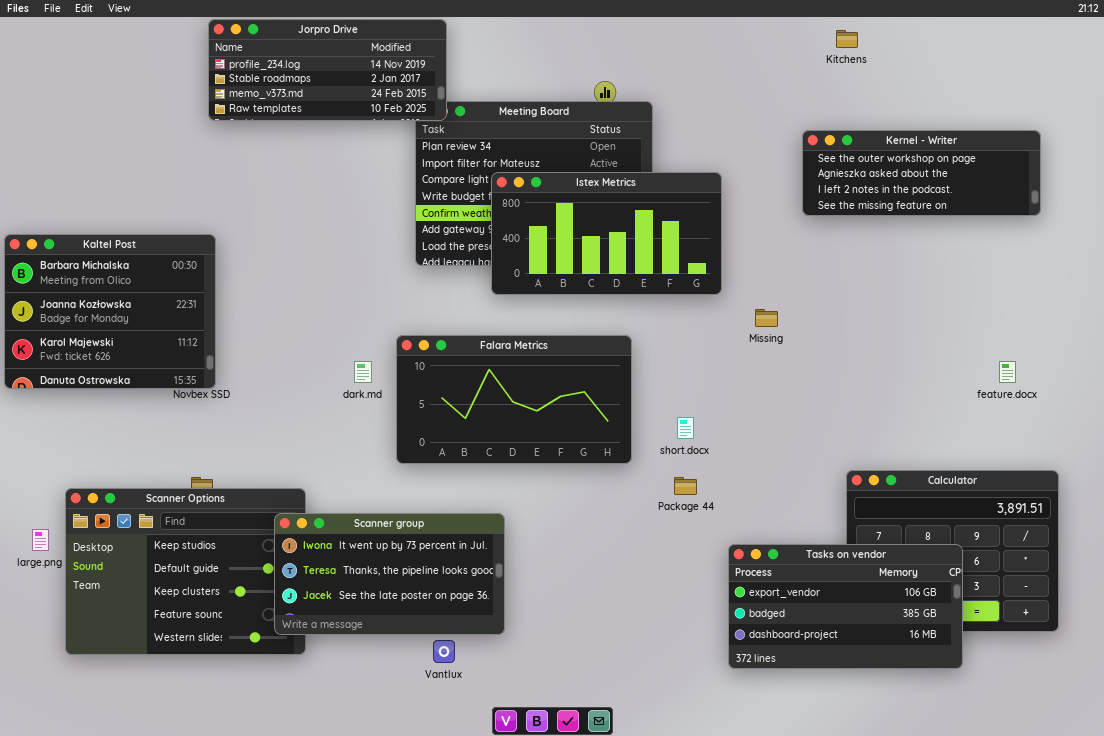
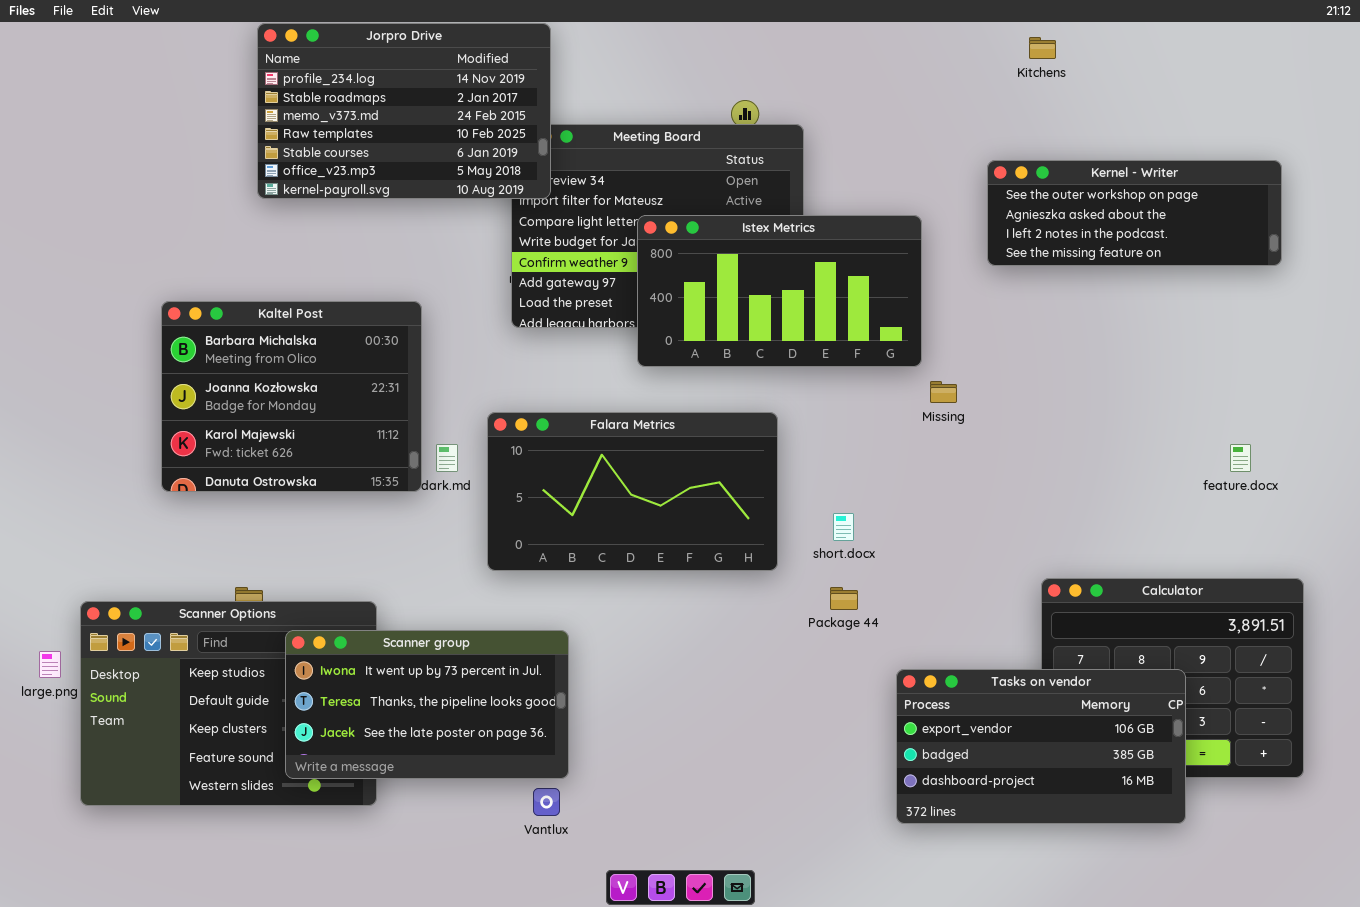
Jorpro Drive: [208,19,447,121] -> [257,23,551,199], resized
Istex Metrics: [491,172,722,295] -> [637,215,922,367], moved
Kaltel Post: [4,234,216,389] -> [161,301,422,492], moved
Scanner group: [274,513,505,635] -> [285,630,569,779], moved

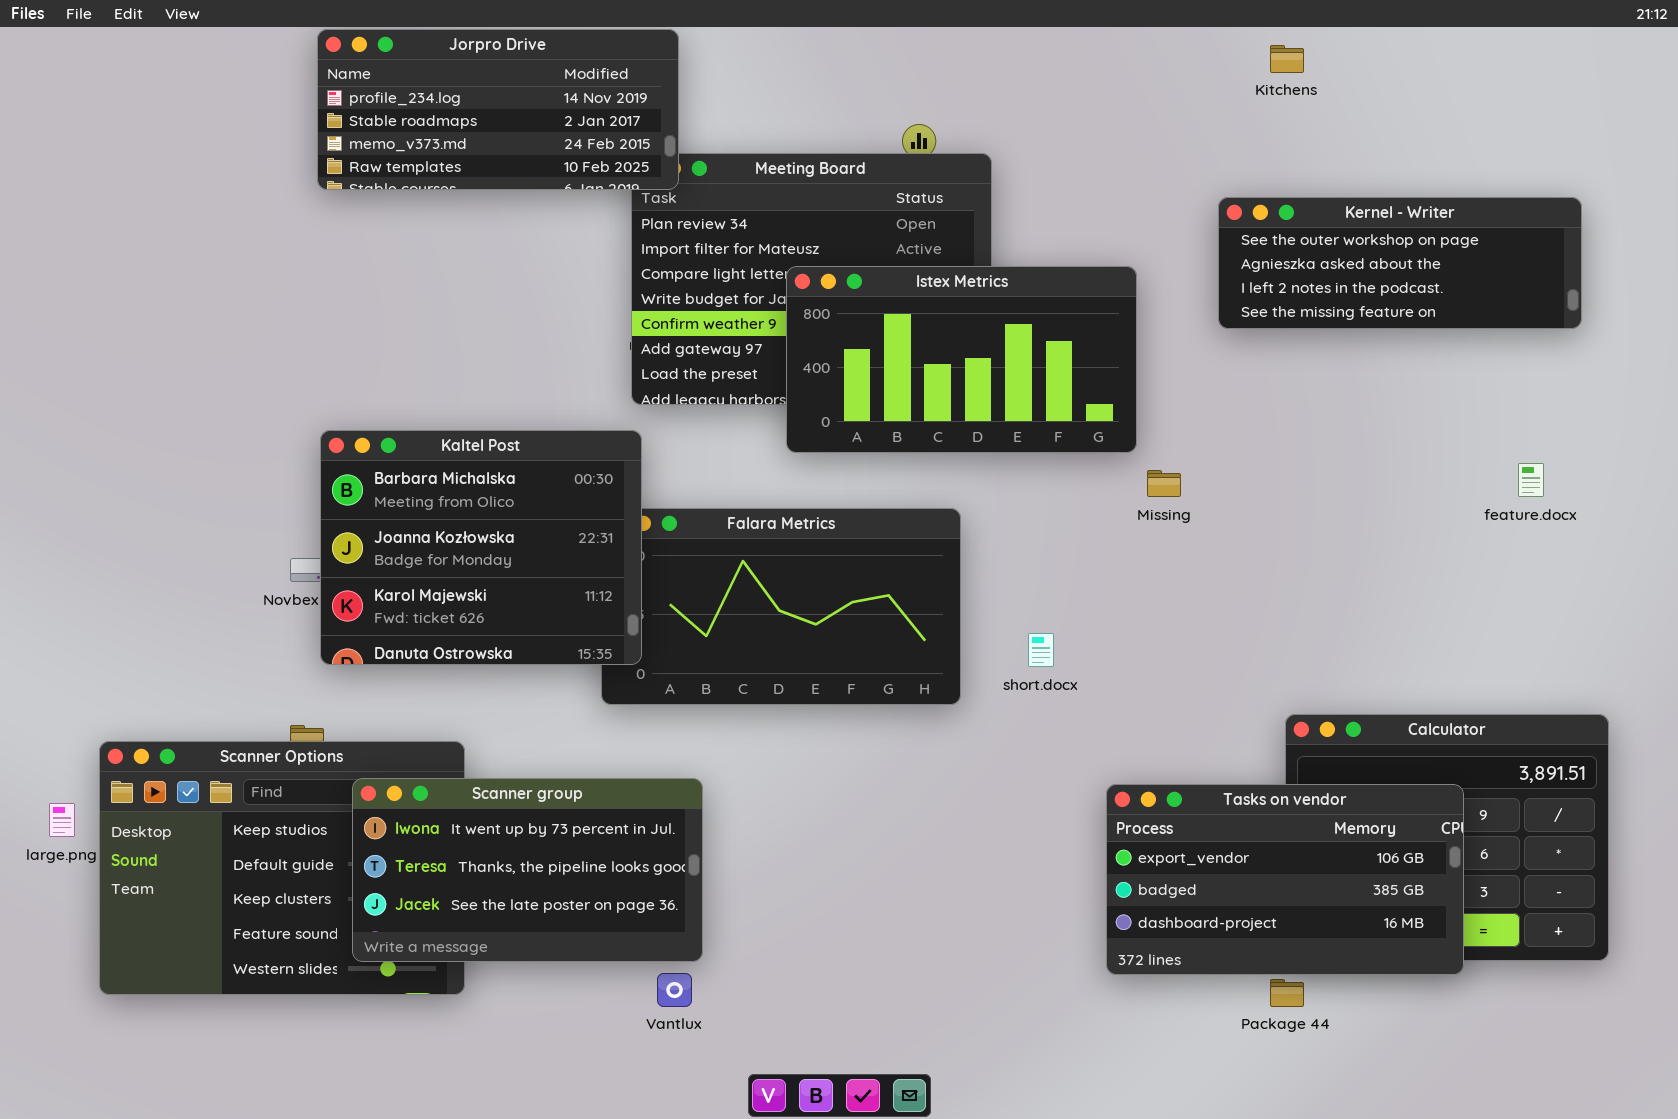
Jorpro Drive: [257,23,551,199] -> [317,29,679,190], resized
Kaltel Post: [161,301,422,492] -> [320,430,642,665], moved
feature.docx: [1230,444,1251,472] -> [1518,463,1544,497], moved
Package 44: [830,587,858,610] -> [1270,979,1304,1007], moved
Tasks on vendor: [896,669,1186,824] -> [1106,784,1464,975], moved

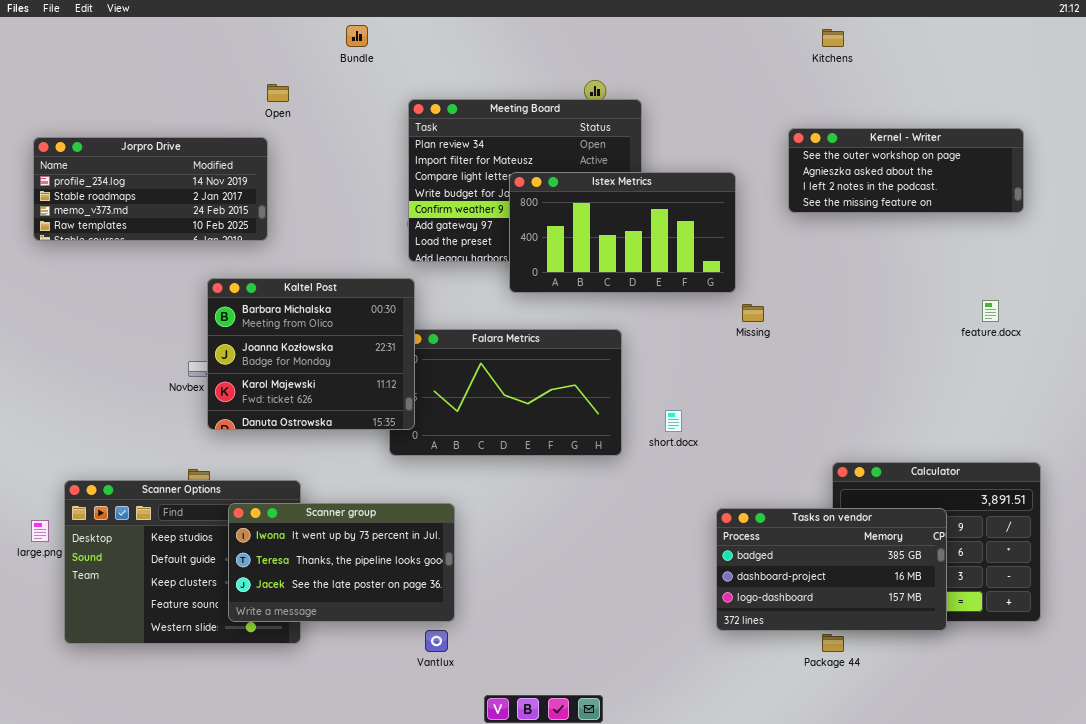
Jorpro Drive: [317,29,679,190] -> [33,137,268,241], moved
Tasks on vendor: [1106,784,1464,975] -> [716,508,947,631], scrolled down 1 row

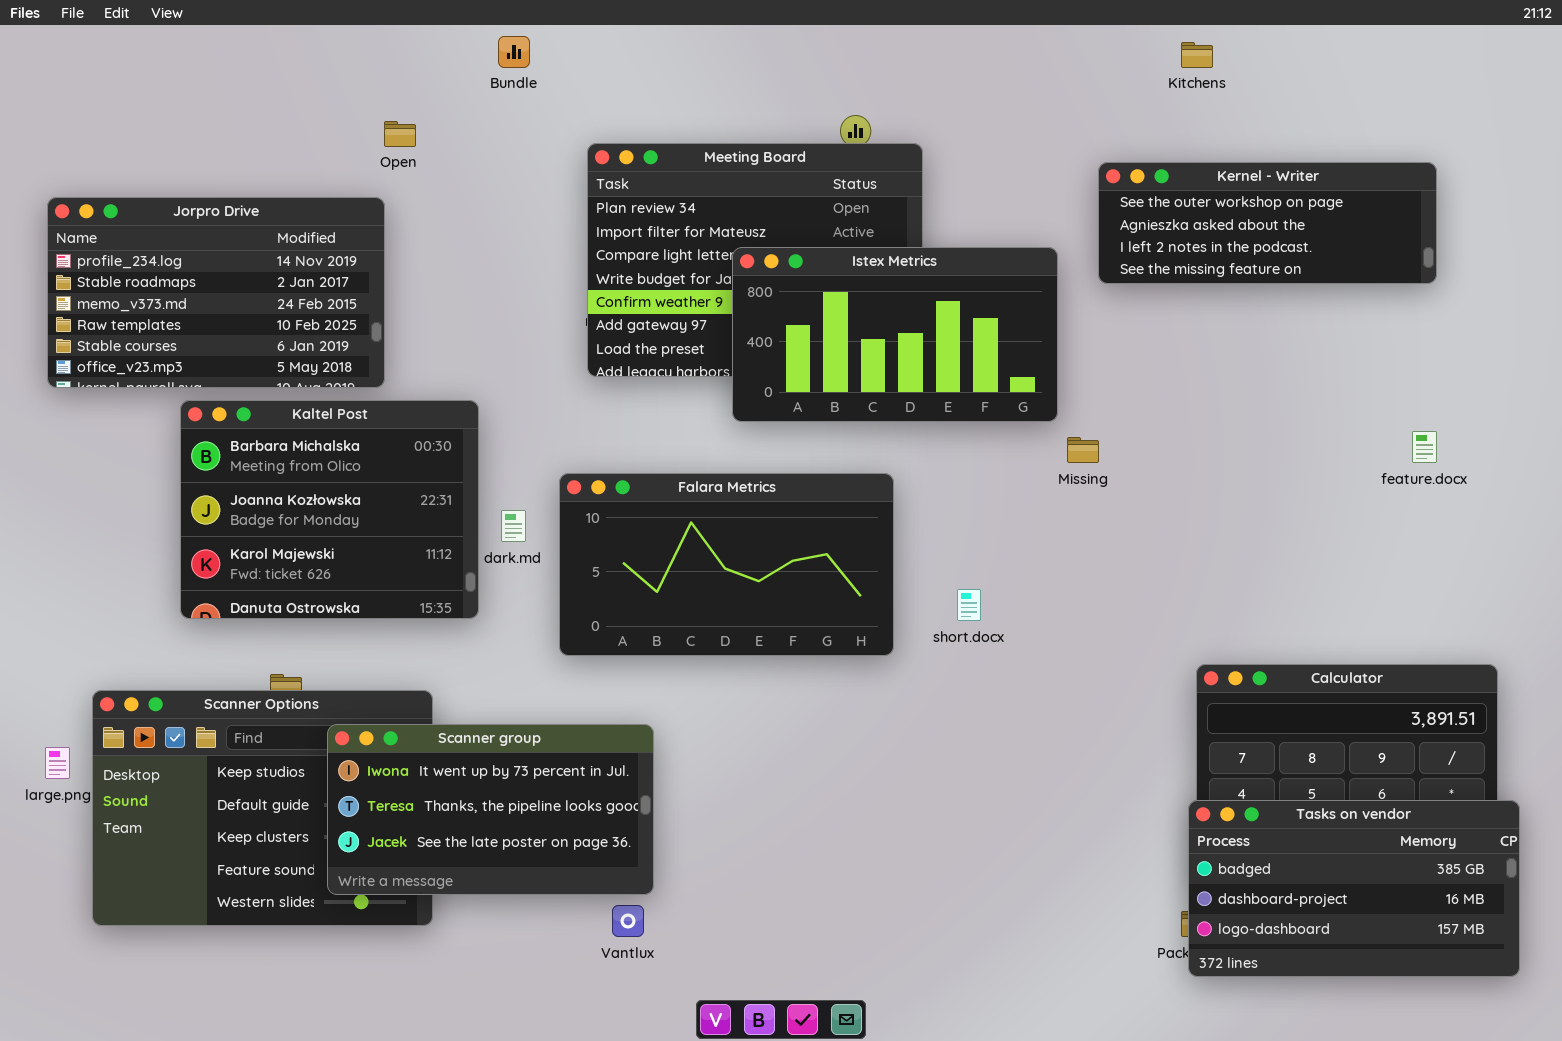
Kernel - Writer: [788,128,1024,213] -> [1098,162,1437,284], moved
Jorpro Drive: [33,137,268,241] -> [47,197,385,388], resized
Kaltel Post: [207,278,415,430] -> [180,400,479,619], moved
Tasks on vendor: [716,508,947,631] -> [1188,800,1520,977], moved

